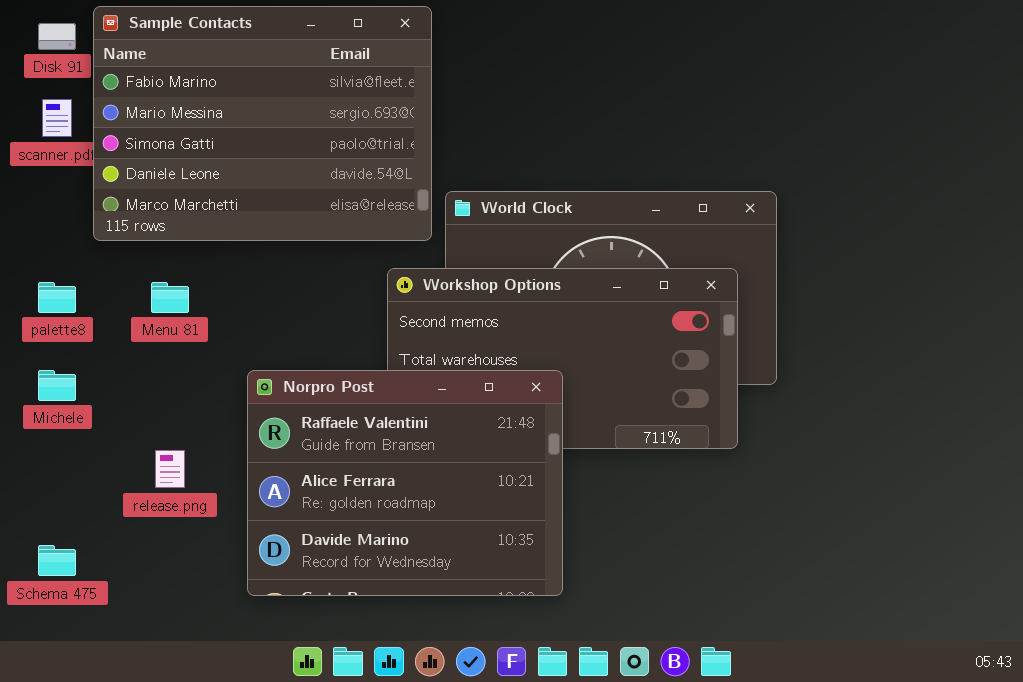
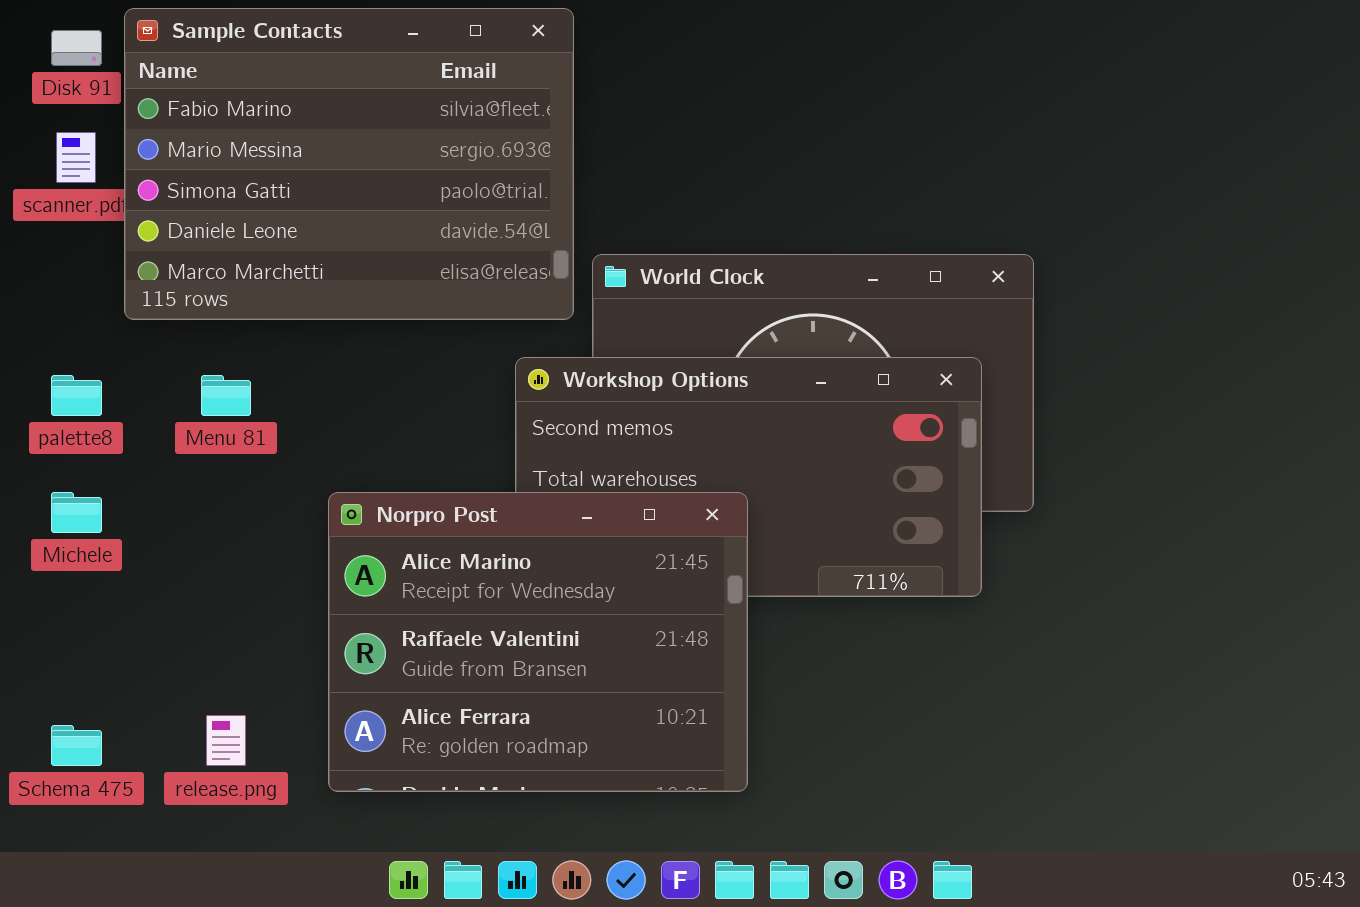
Norpro Post: [247,370,563,596] -> [328,492,748,792], scrolled up 1 row
release.png: [155,450,185,488] -> [206,715,246,766], moved

